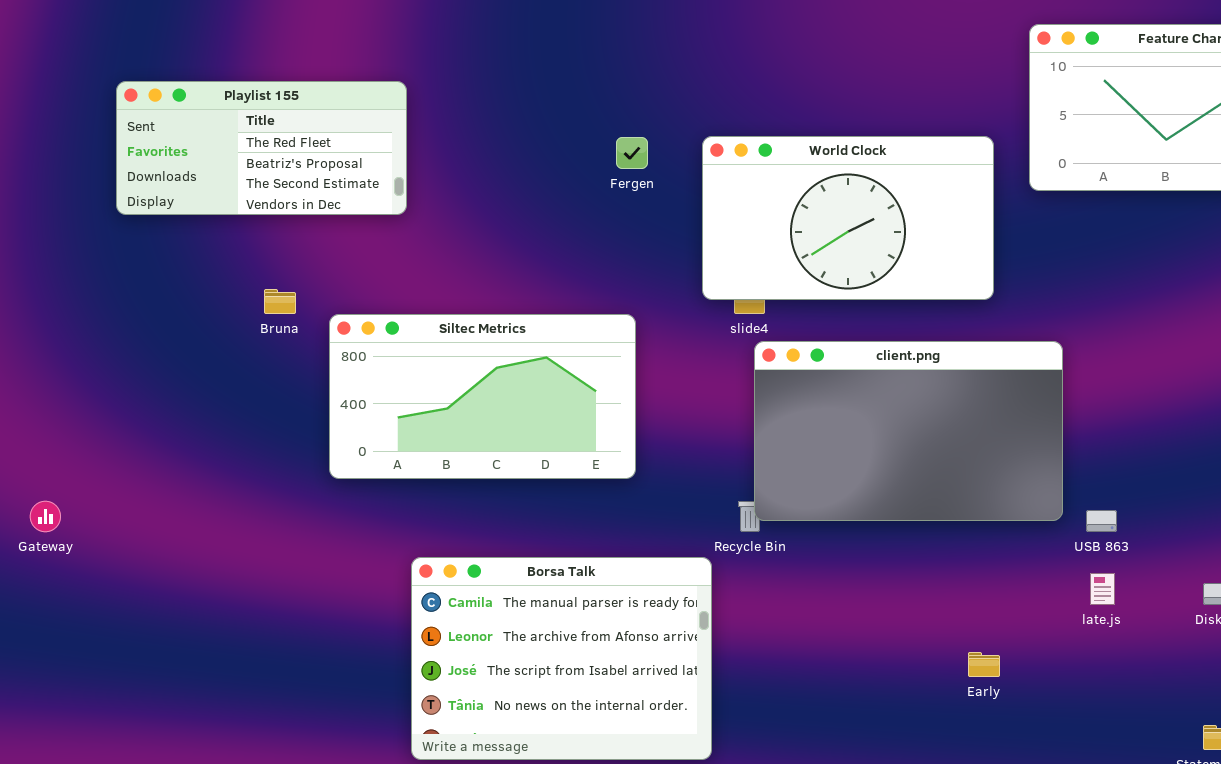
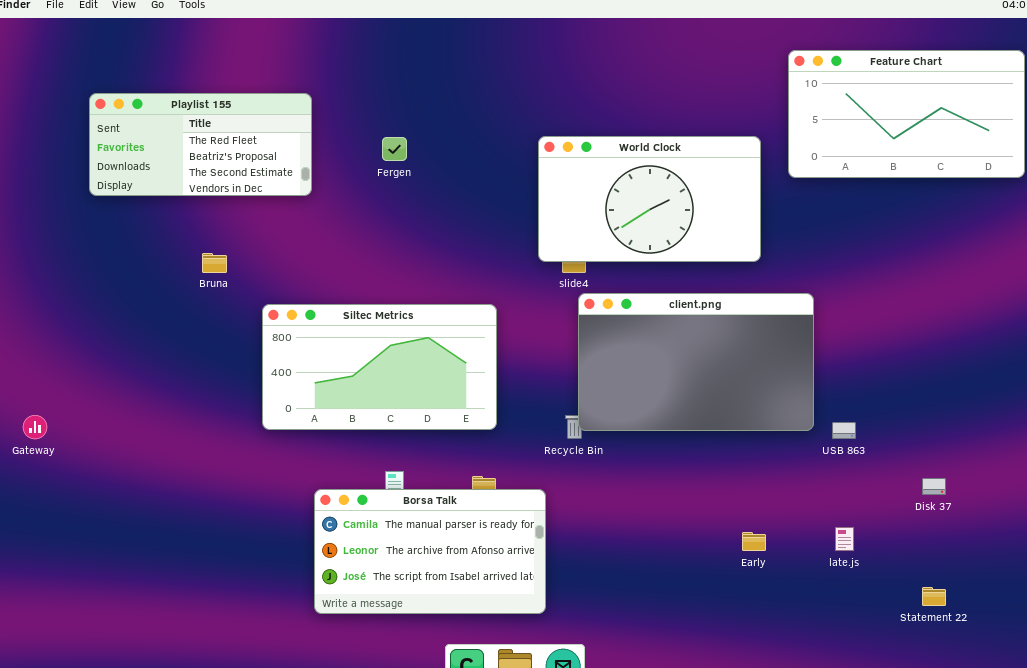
Fergen: [616,137,648,169] -> [382,137,407,161], moved
Siltec Metrics: [329,314,636,479] -> [262,304,497,430], moved
Borsa Talk: [411,557,712,760] -> [314,489,546,614], resized
late.js: [1090,573,1115,605] -> [835,527,854,551], moved

